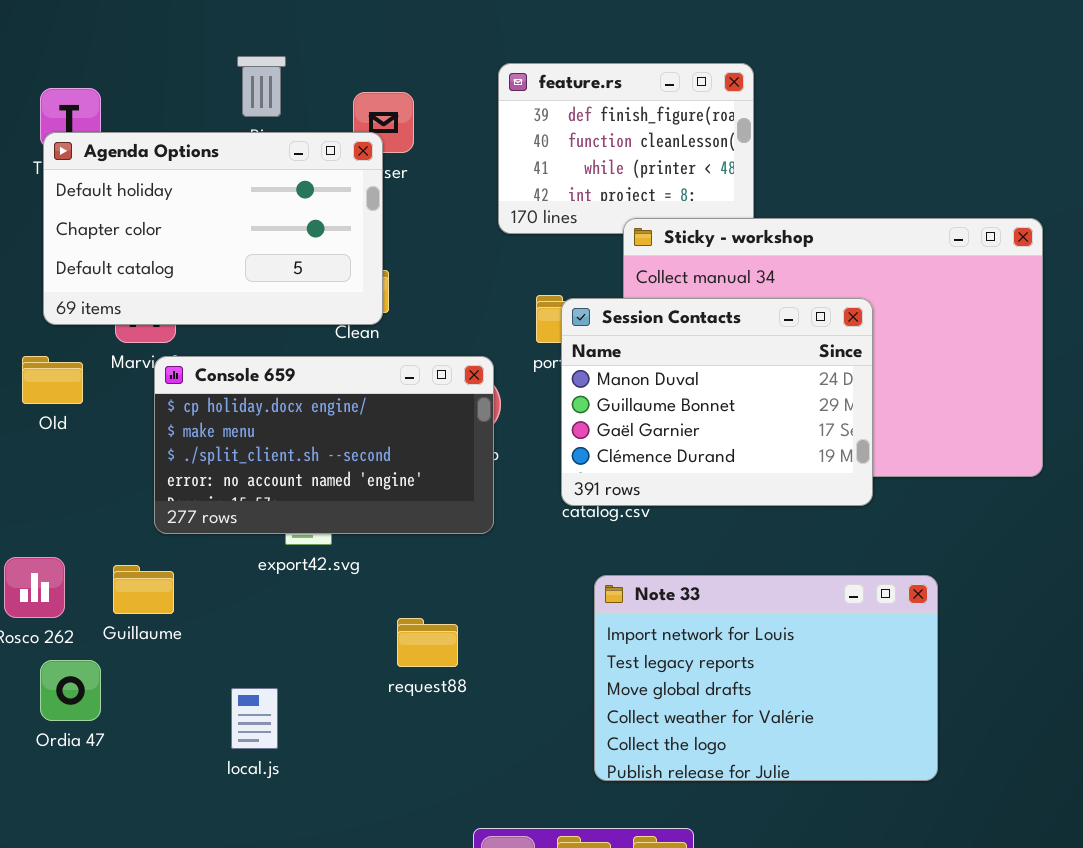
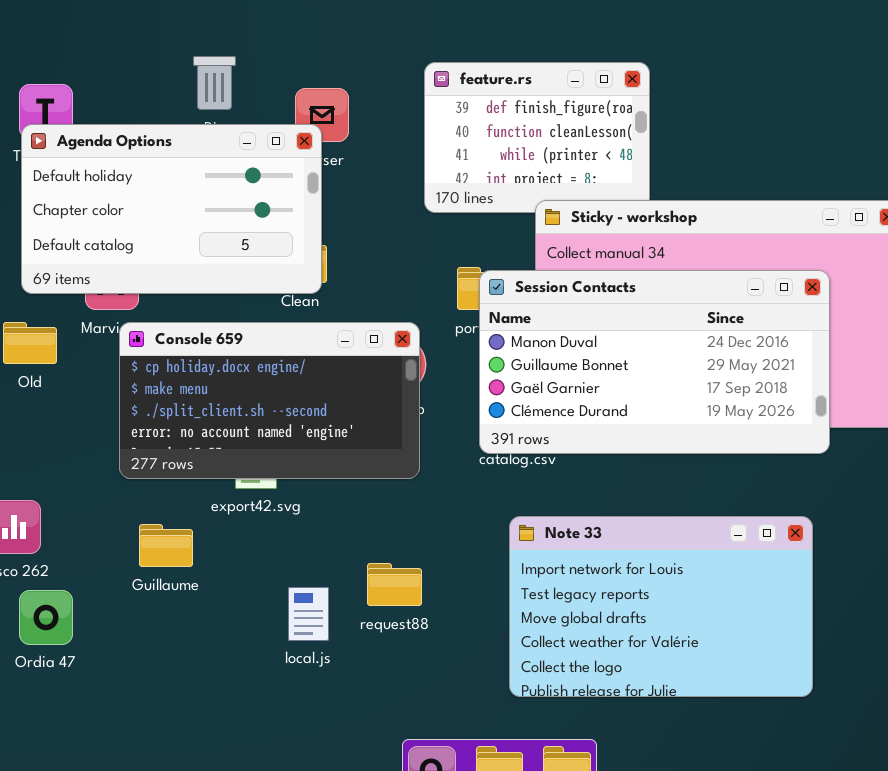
Session Contacts: [561,298,873,506] -> [479,270,830,454], resized
Guillaume: [113,565,174,614] -> [139,524,193,567], moved
request88: [397,618,458,667] -> [367,563,422,606], moved
local.js: [231,688,278,749] -> [288,587,329,641], moved

